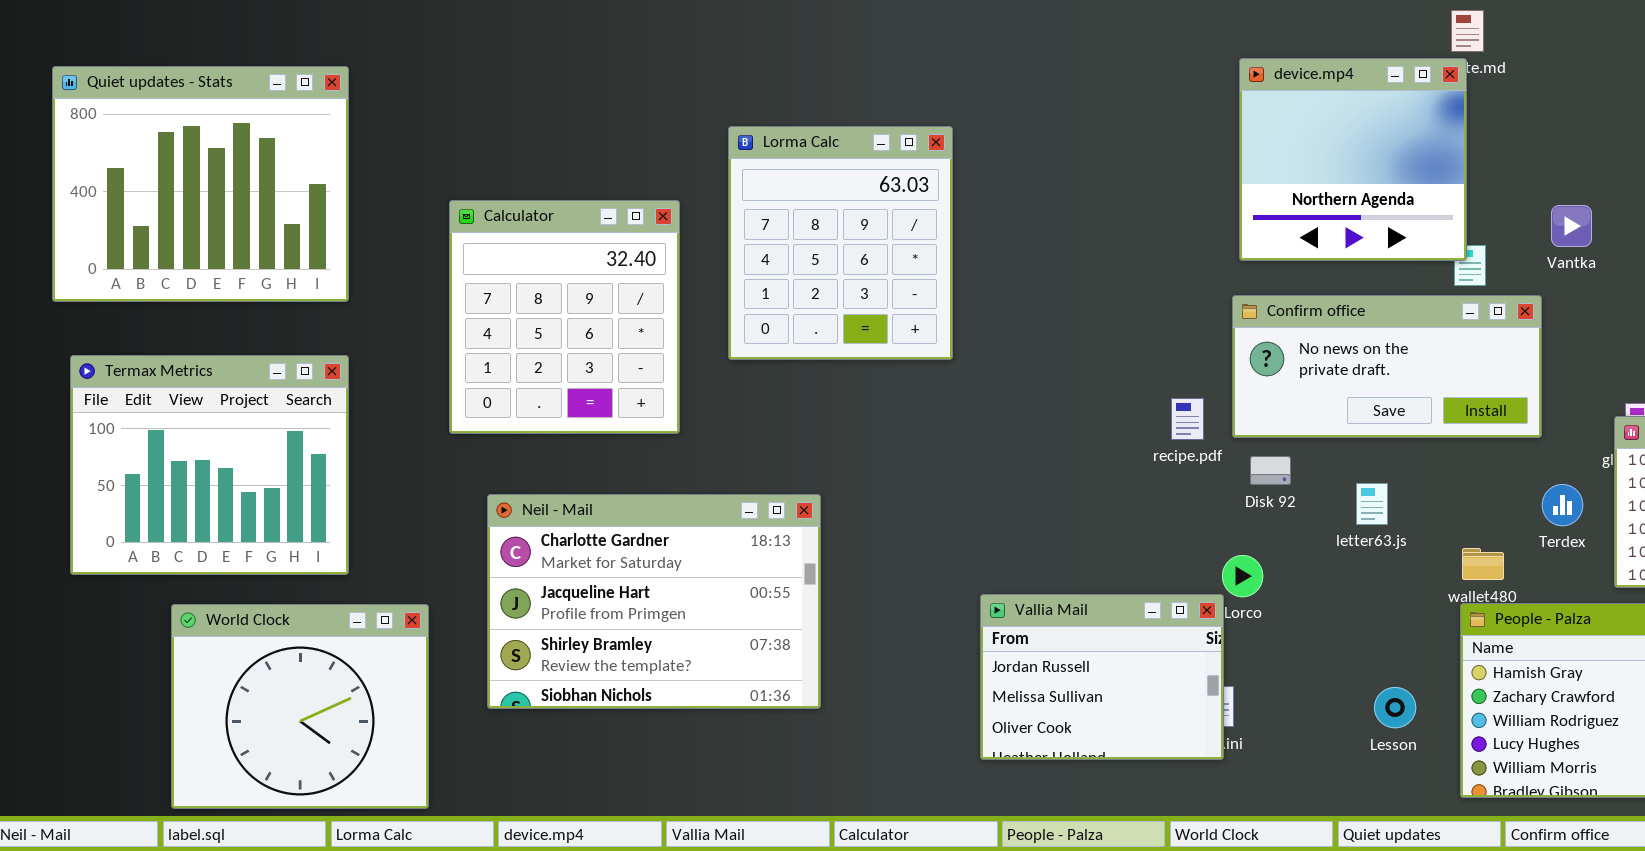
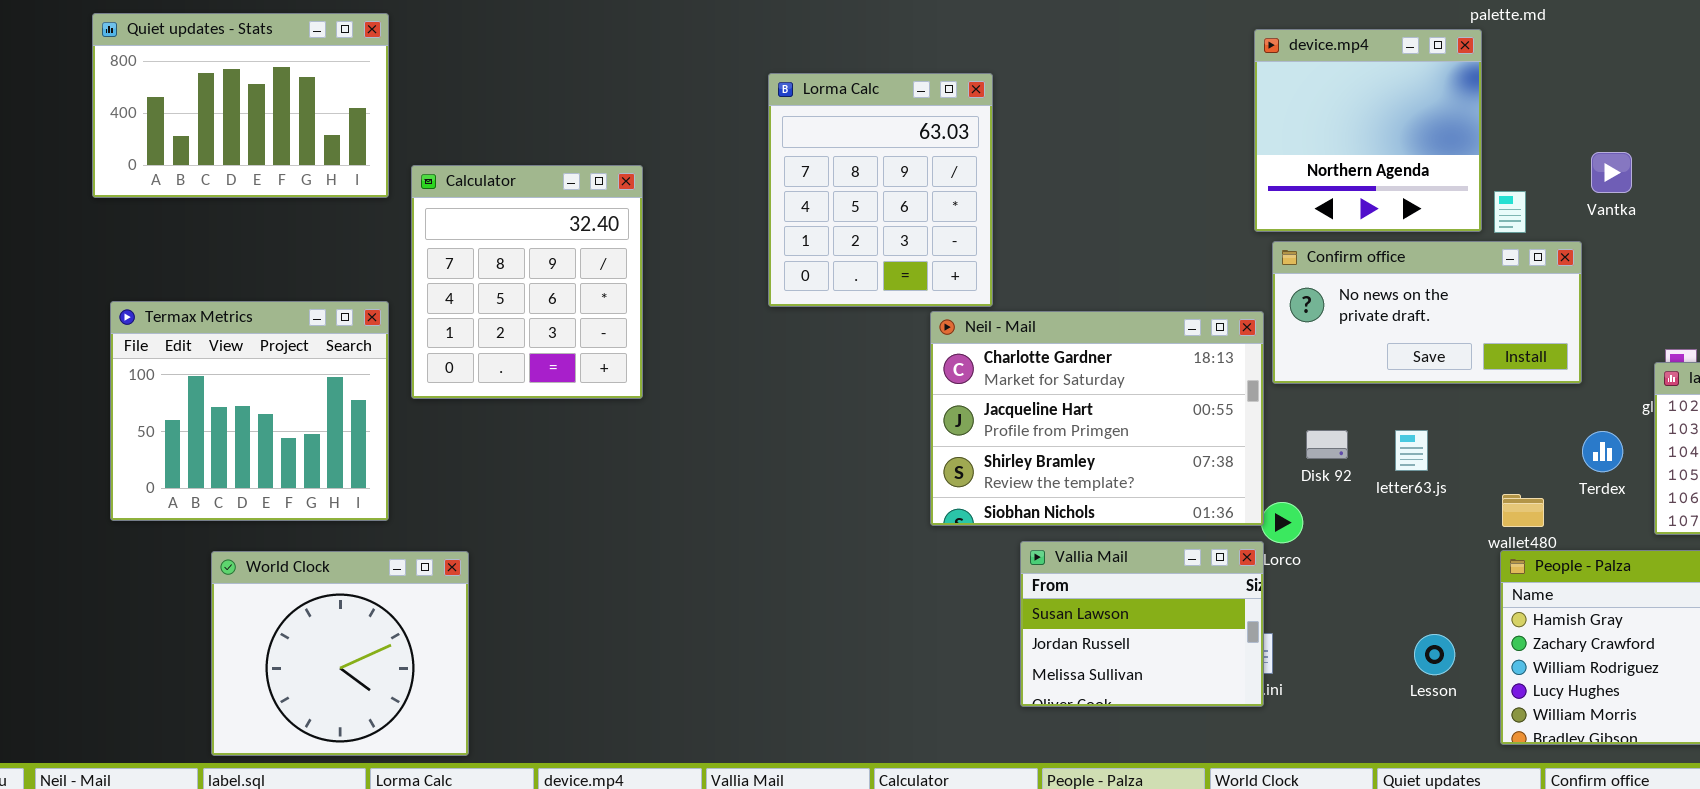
device.mp4: [1239,58,1467,261] -> [1254,29,1482,232], moved
Quiet updates - Stats: [52,66,349,302] -> [92,13,389,198], resized
Calculator: [449,200,680,434] -> [411,165,643,399], moved
Disk 92: [1250,456,1291,485] -> [1306,430,1348,459], moved
Neil - Mail: [487,494,821,709] -> [930,311,1264,526], moved
Vallia Mail: [980,594,1224,760] -> [1020,541,1264,707], scrolled up 1 row

